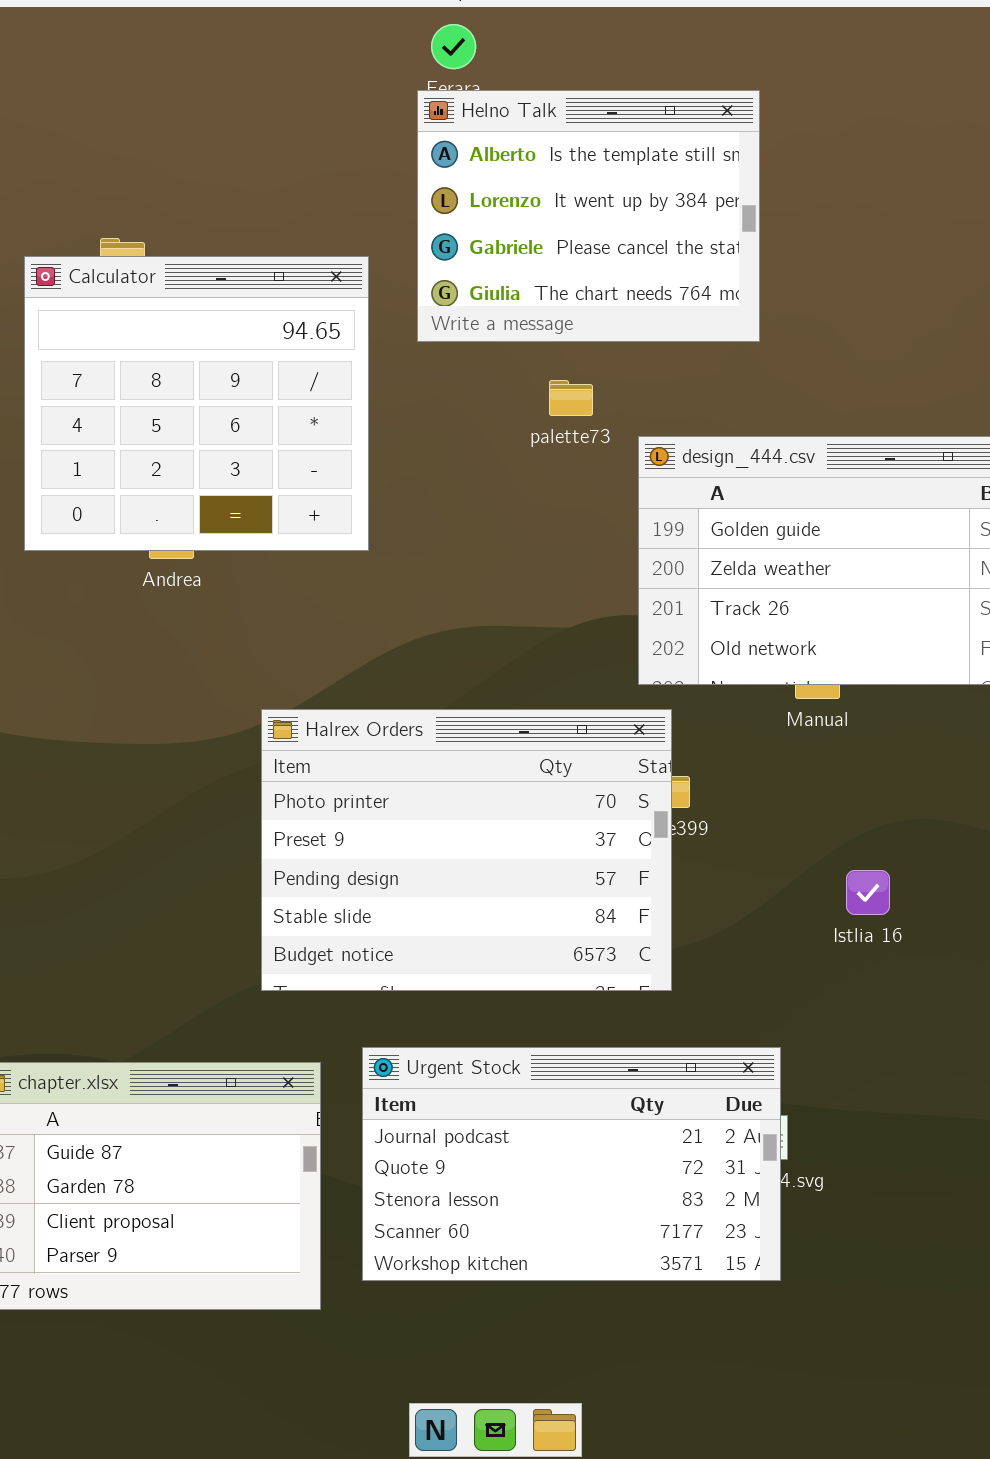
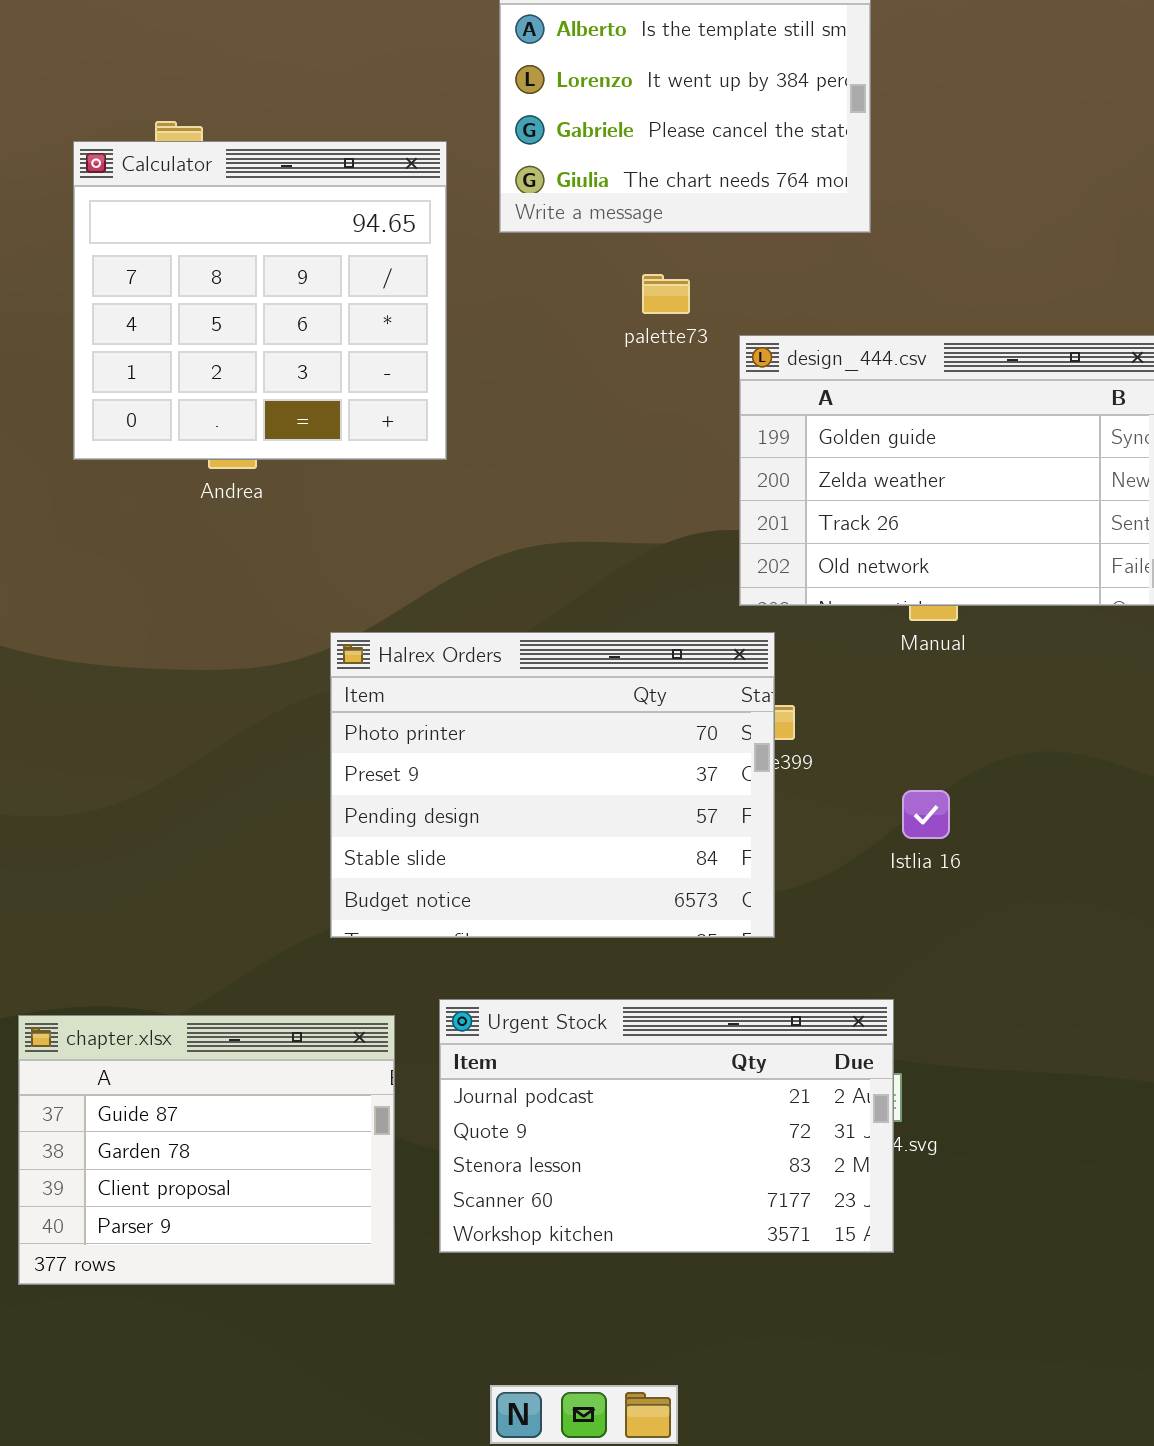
Istlia 16: [846,870,890,915] -> [902,790,950,839], moved

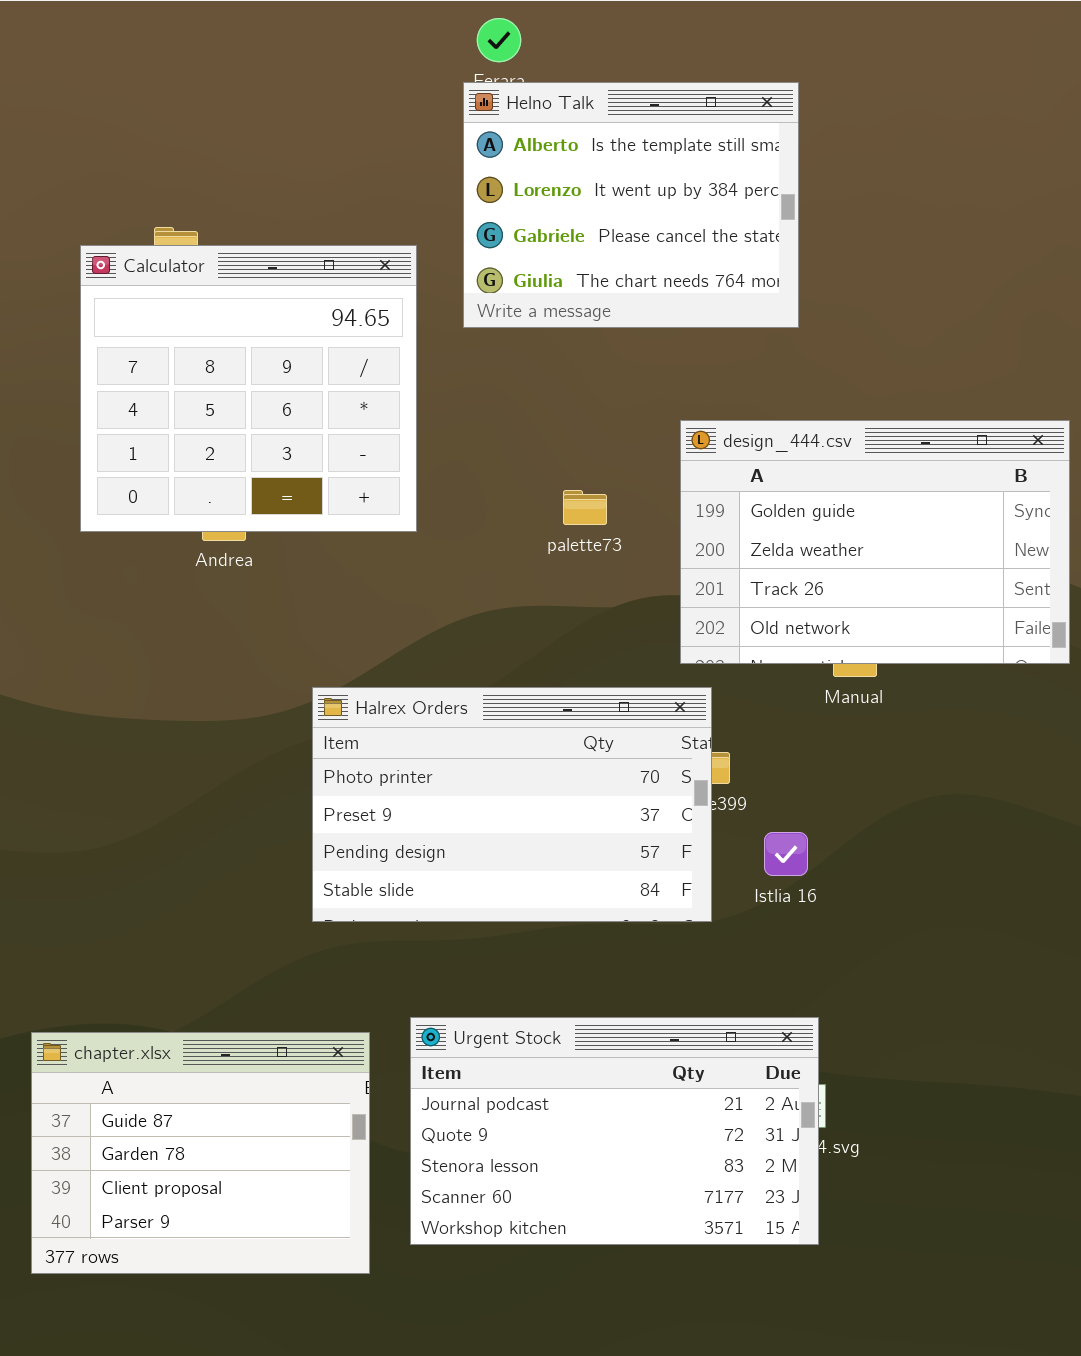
palette73: [642,274,690,314] -> [563,490,607,525], moved
Halrex Orders: [330,632,775,938] -> [312,687,712,922], resized
Istlia 16: [902,790,950,839] -> [764,832,808,876], moved

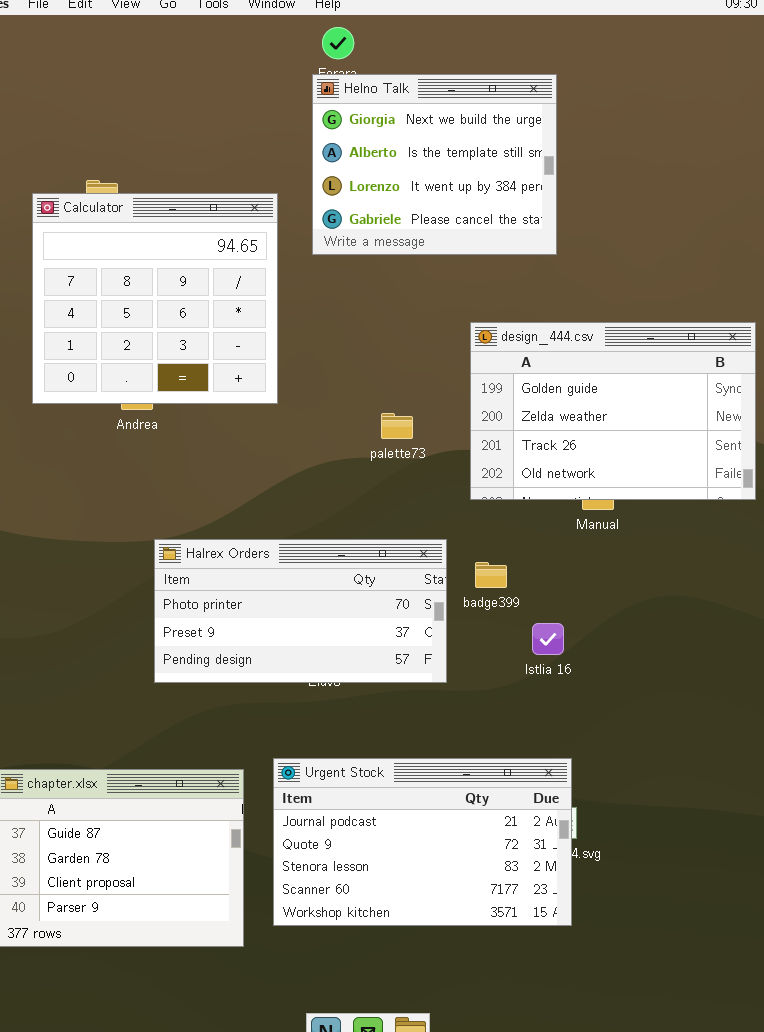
Helno Talk: [463,82,799,328] -> [312,74,557,255], scrolled up 1 row
palette73: [563,490,607,525] -> [381,413,413,439], moved
Halrex Orders: [312,687,712,922] -> [154,539,447,683], moved, resized

